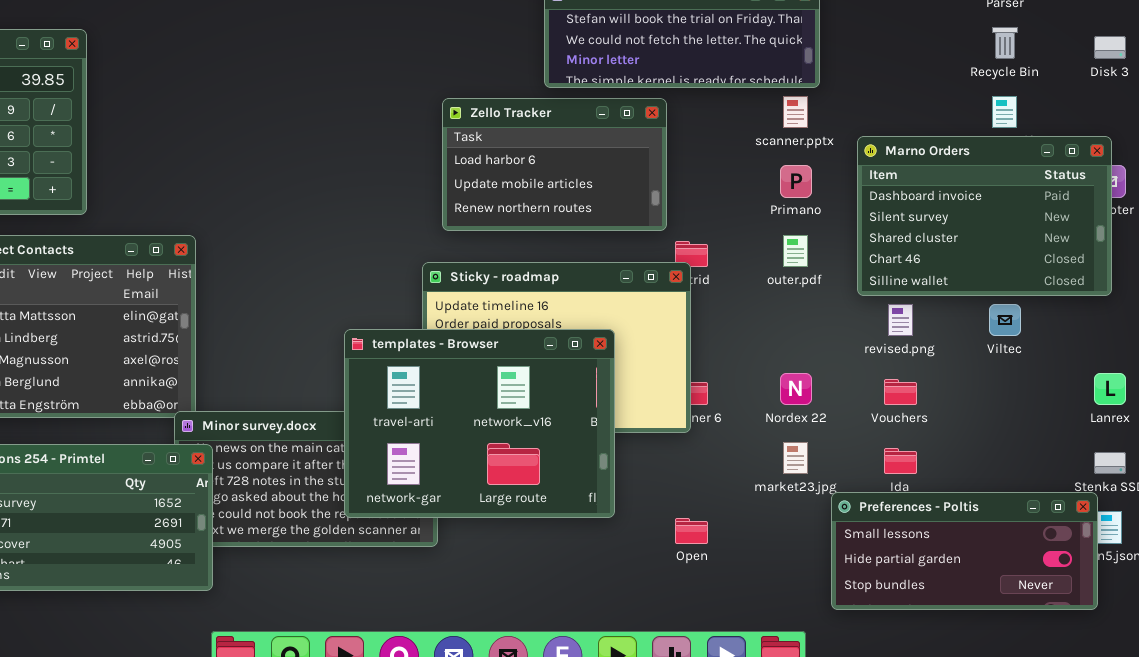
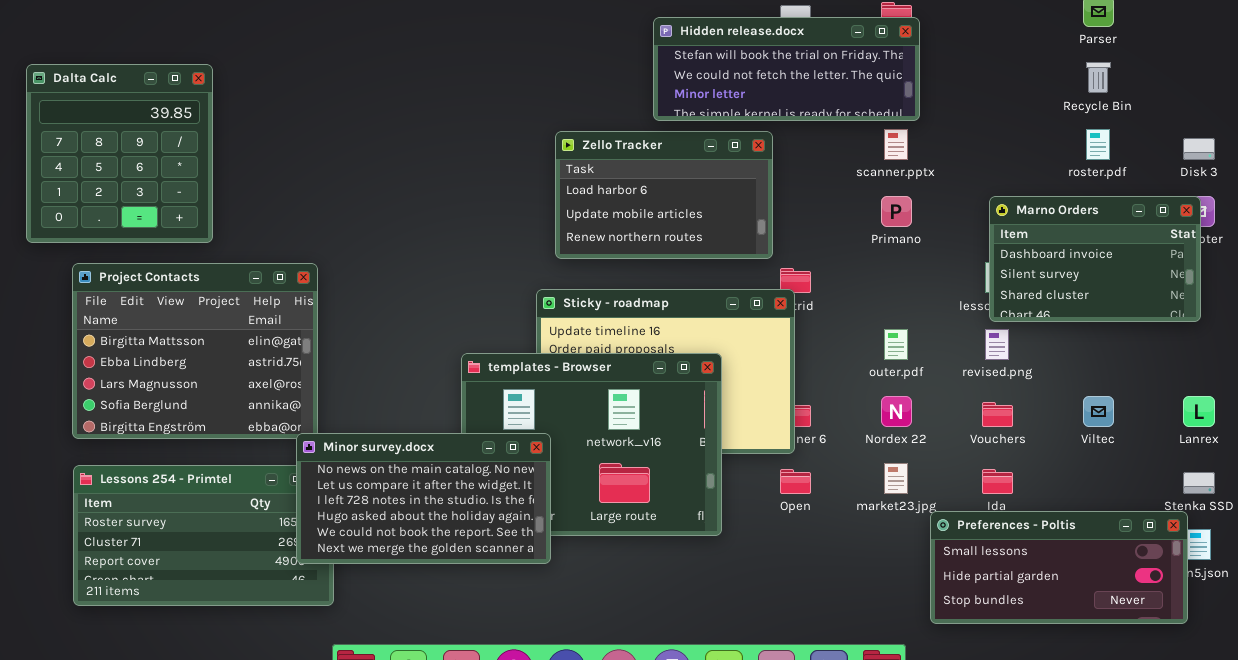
Disk 3: [1094,36,1126,59] -> [1183,138,1215,160], moved
Marno Orders: [857,136,1112,296] -> [989,196,1201,322], resized
outer.pdf: [783,235,808,267] -> [884,329,908,360], moved
Viltec: [989,304,1021,336] -> [1083,396,1114,427], moved
Minor survey.docx: [174,411,438,547] -> [296,433,551,564], raised
Open: [675,518,708,544] -> [780,469,811,494], moved

